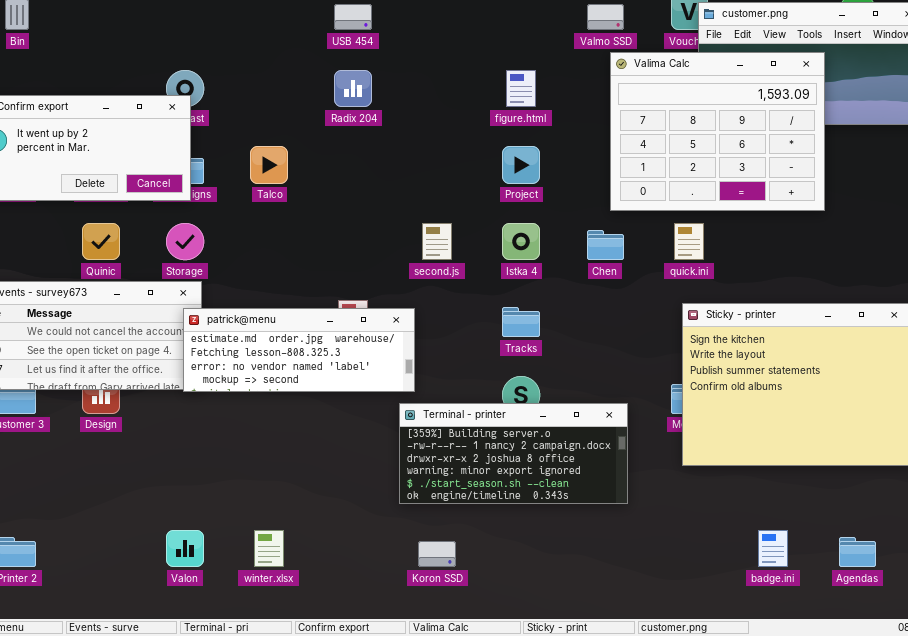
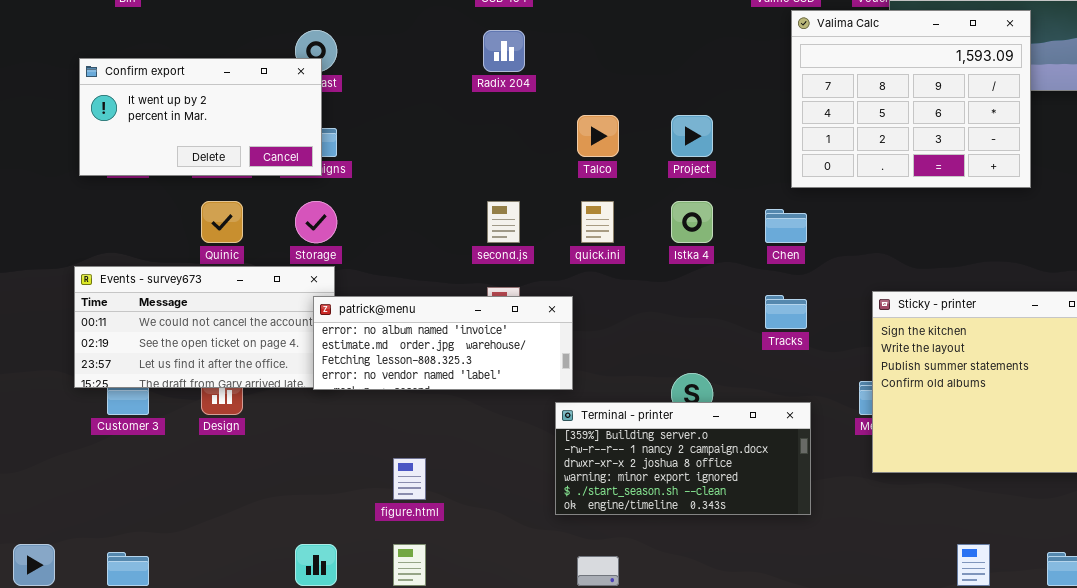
figure.html: [506,70,536,107] -> [393,458,426,500], moved
Talco: [250,146,288,184] -> [577,115,619,157], moved
second.js: [422,223,452,260] -> [487,201,520,243], moved
quick.ini: [674,223,704,260] -> [581,201,614,243], moved
Tracks: [502,307,540,337] -> [765,295,807,329], moved
patrick@menu: [183,308,415,392] -> [313,296,573,390], scrolled up 1 row

